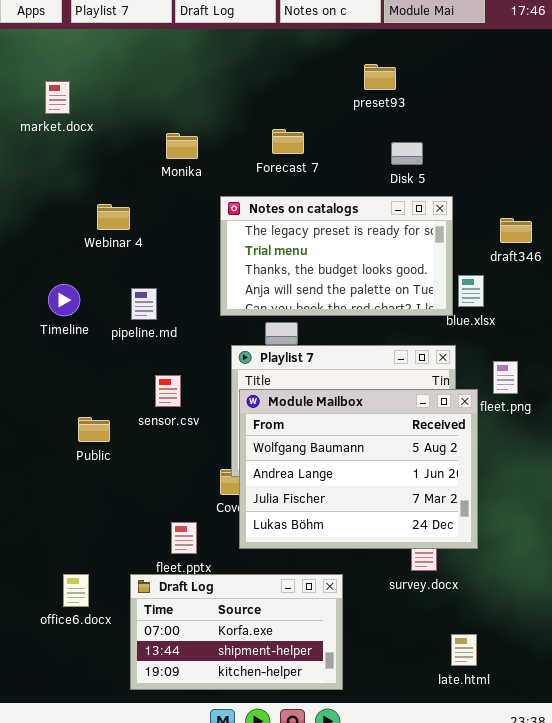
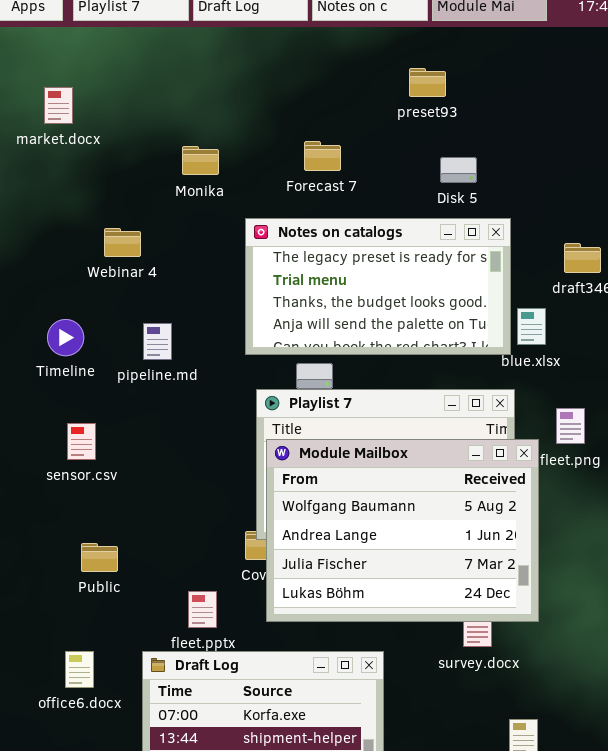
sensor.csv: [155,375,181,407] -> [67,423,96,460], moved
Public: [78,417,110,442] -> [81,543,118,572], moved

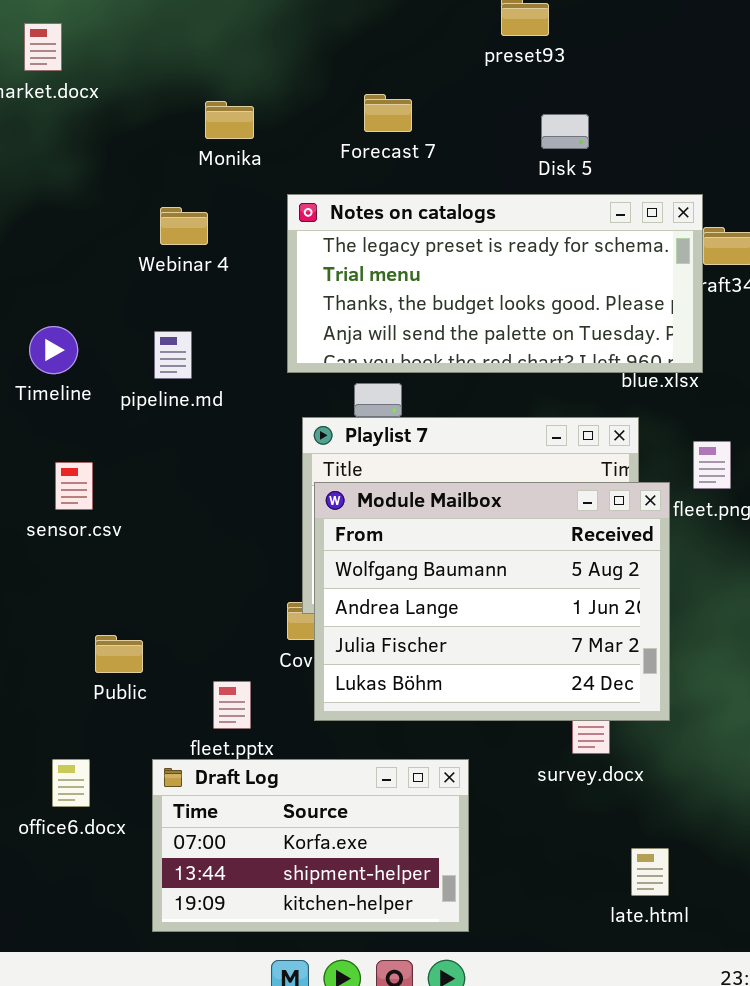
Notes on catalogs: [245,218,511,355] -> [287,194,703,373], resized
Webinar 4: [104,228,141,257] -> [160,207,208,245], moved
Public: [81,543,118,572] -> [95,635,143,673], moved

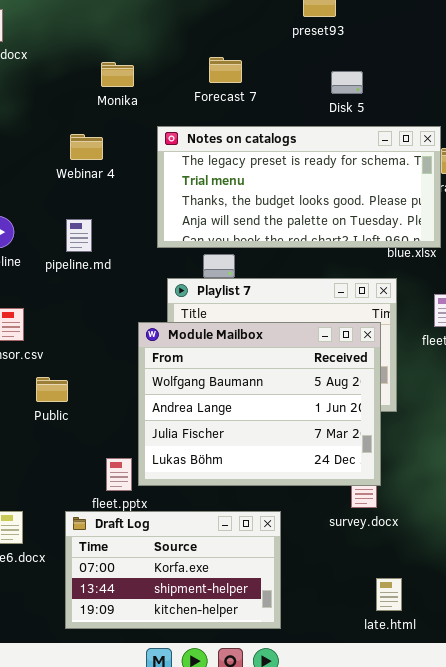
Module Mailbox: [314,482,670,721] -> [138,322,381,486], moved
Public: [95,635,143,673] -> [36,377,68,402], moved
late.html: [631,848,669,896] -> [376,578,402,611], moved

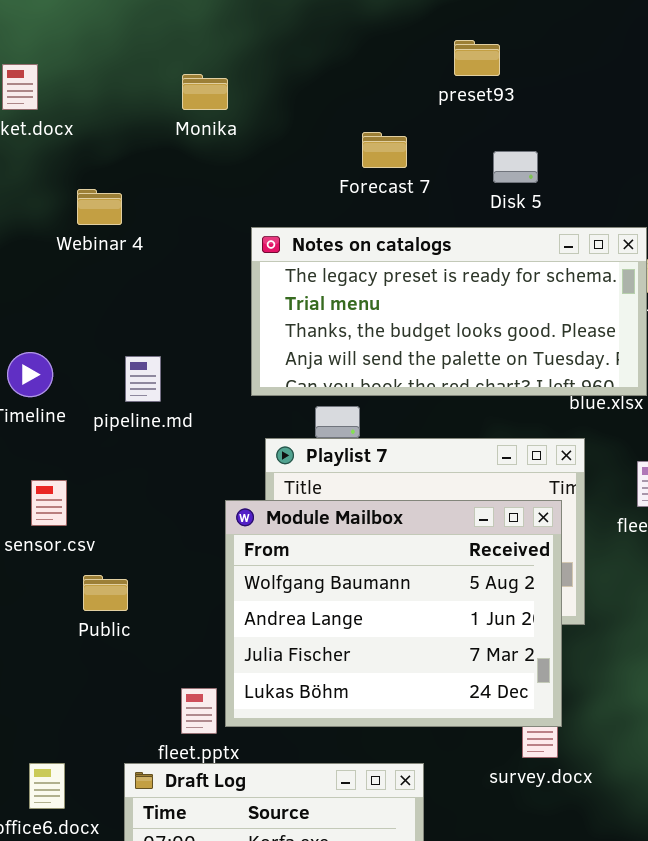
Forecast 7: [209,57,242,83] -> [362,132,407,168], moved
Monika: [101,62,134,87] -> [182,74,228,110], moved
Webinar 4: [70,134,103,160] -> [77,189,122,225], moved

